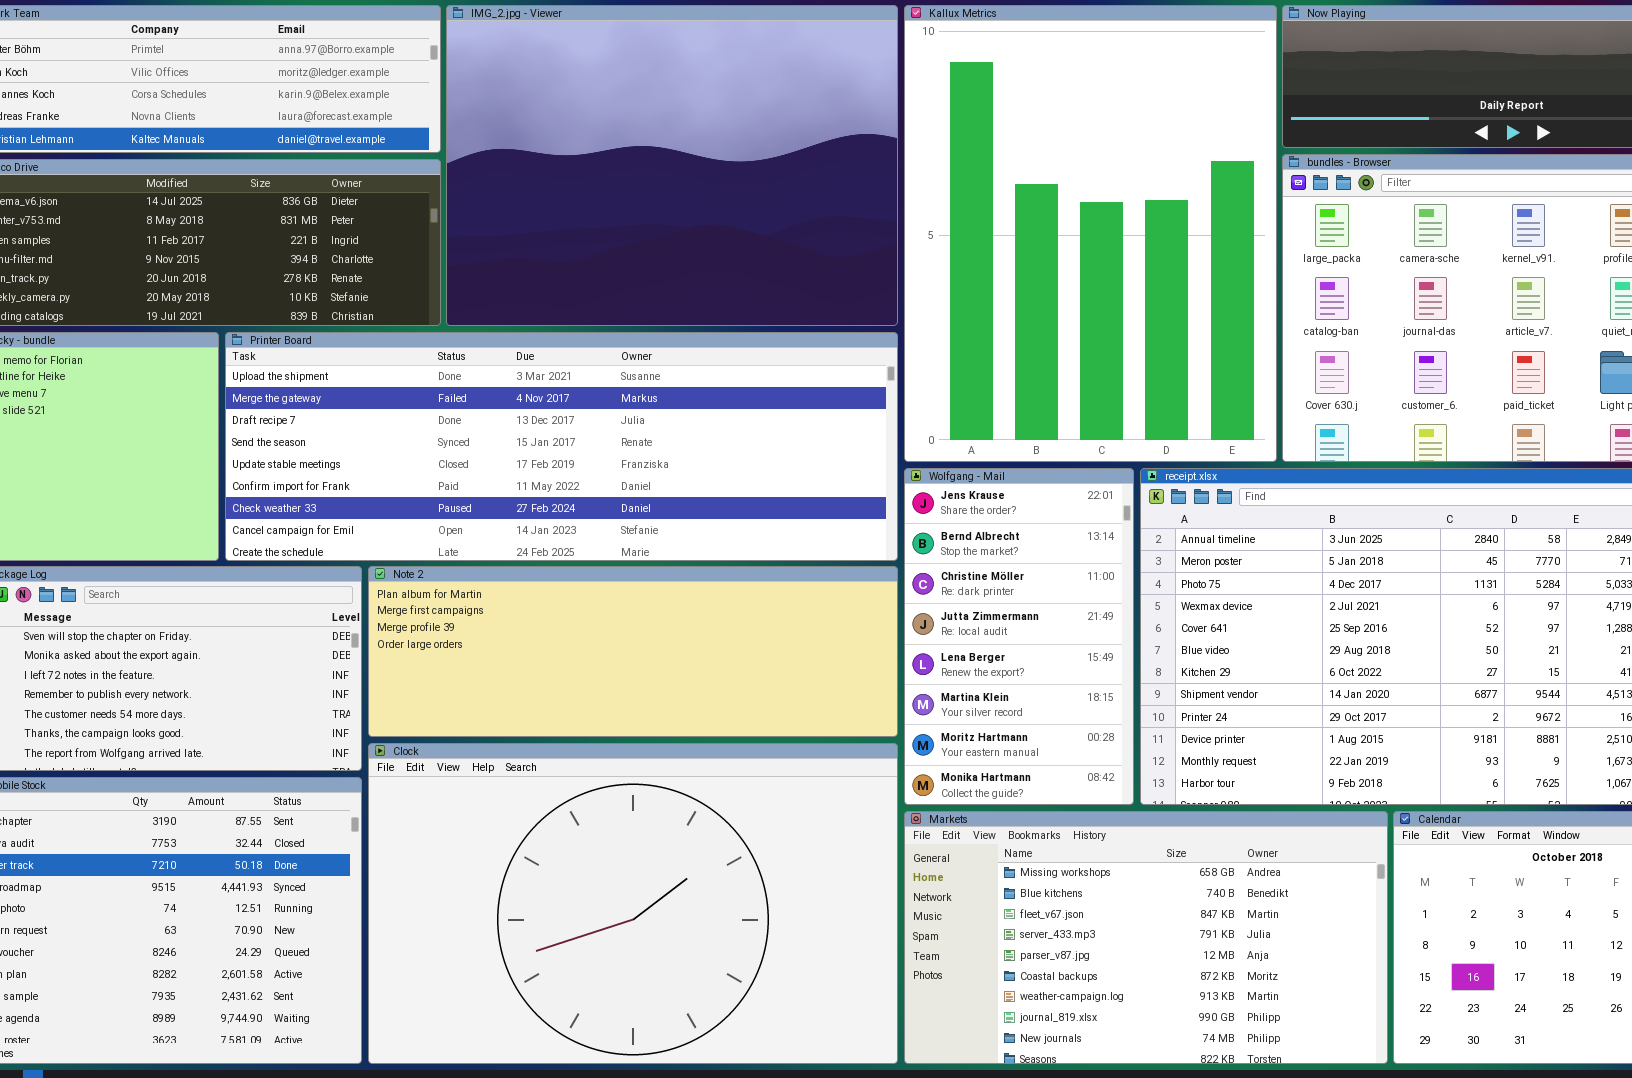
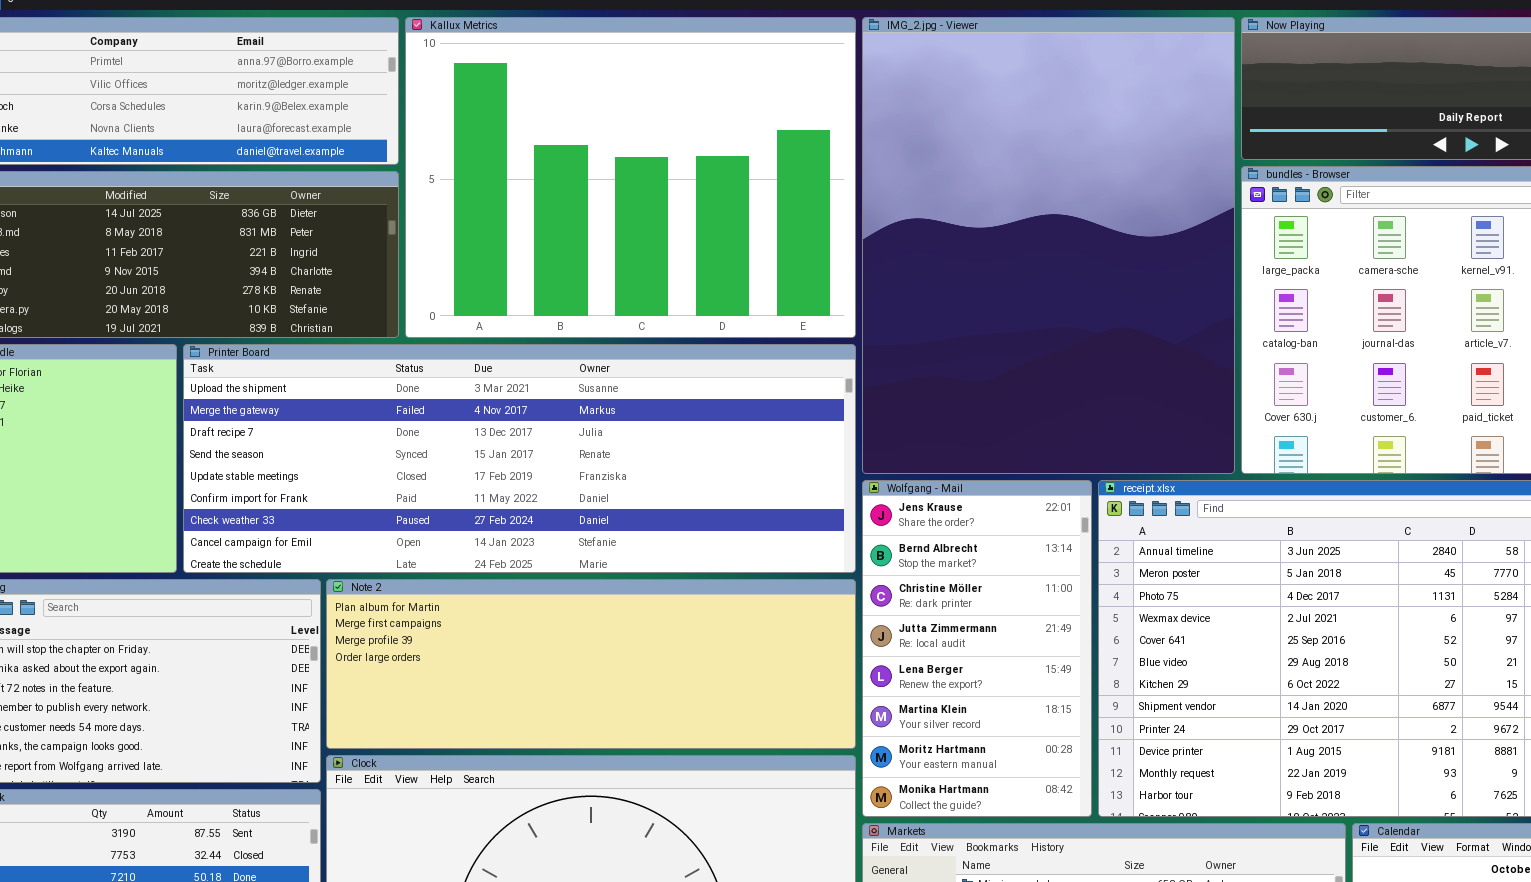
IMG_2.jpg - Viewer: [446,5,898,326] -> [862,17,1235,474], moved, resized
Kallux Metrics: [904,5,1277,462] -> [405,17,856,338], moved, resized

